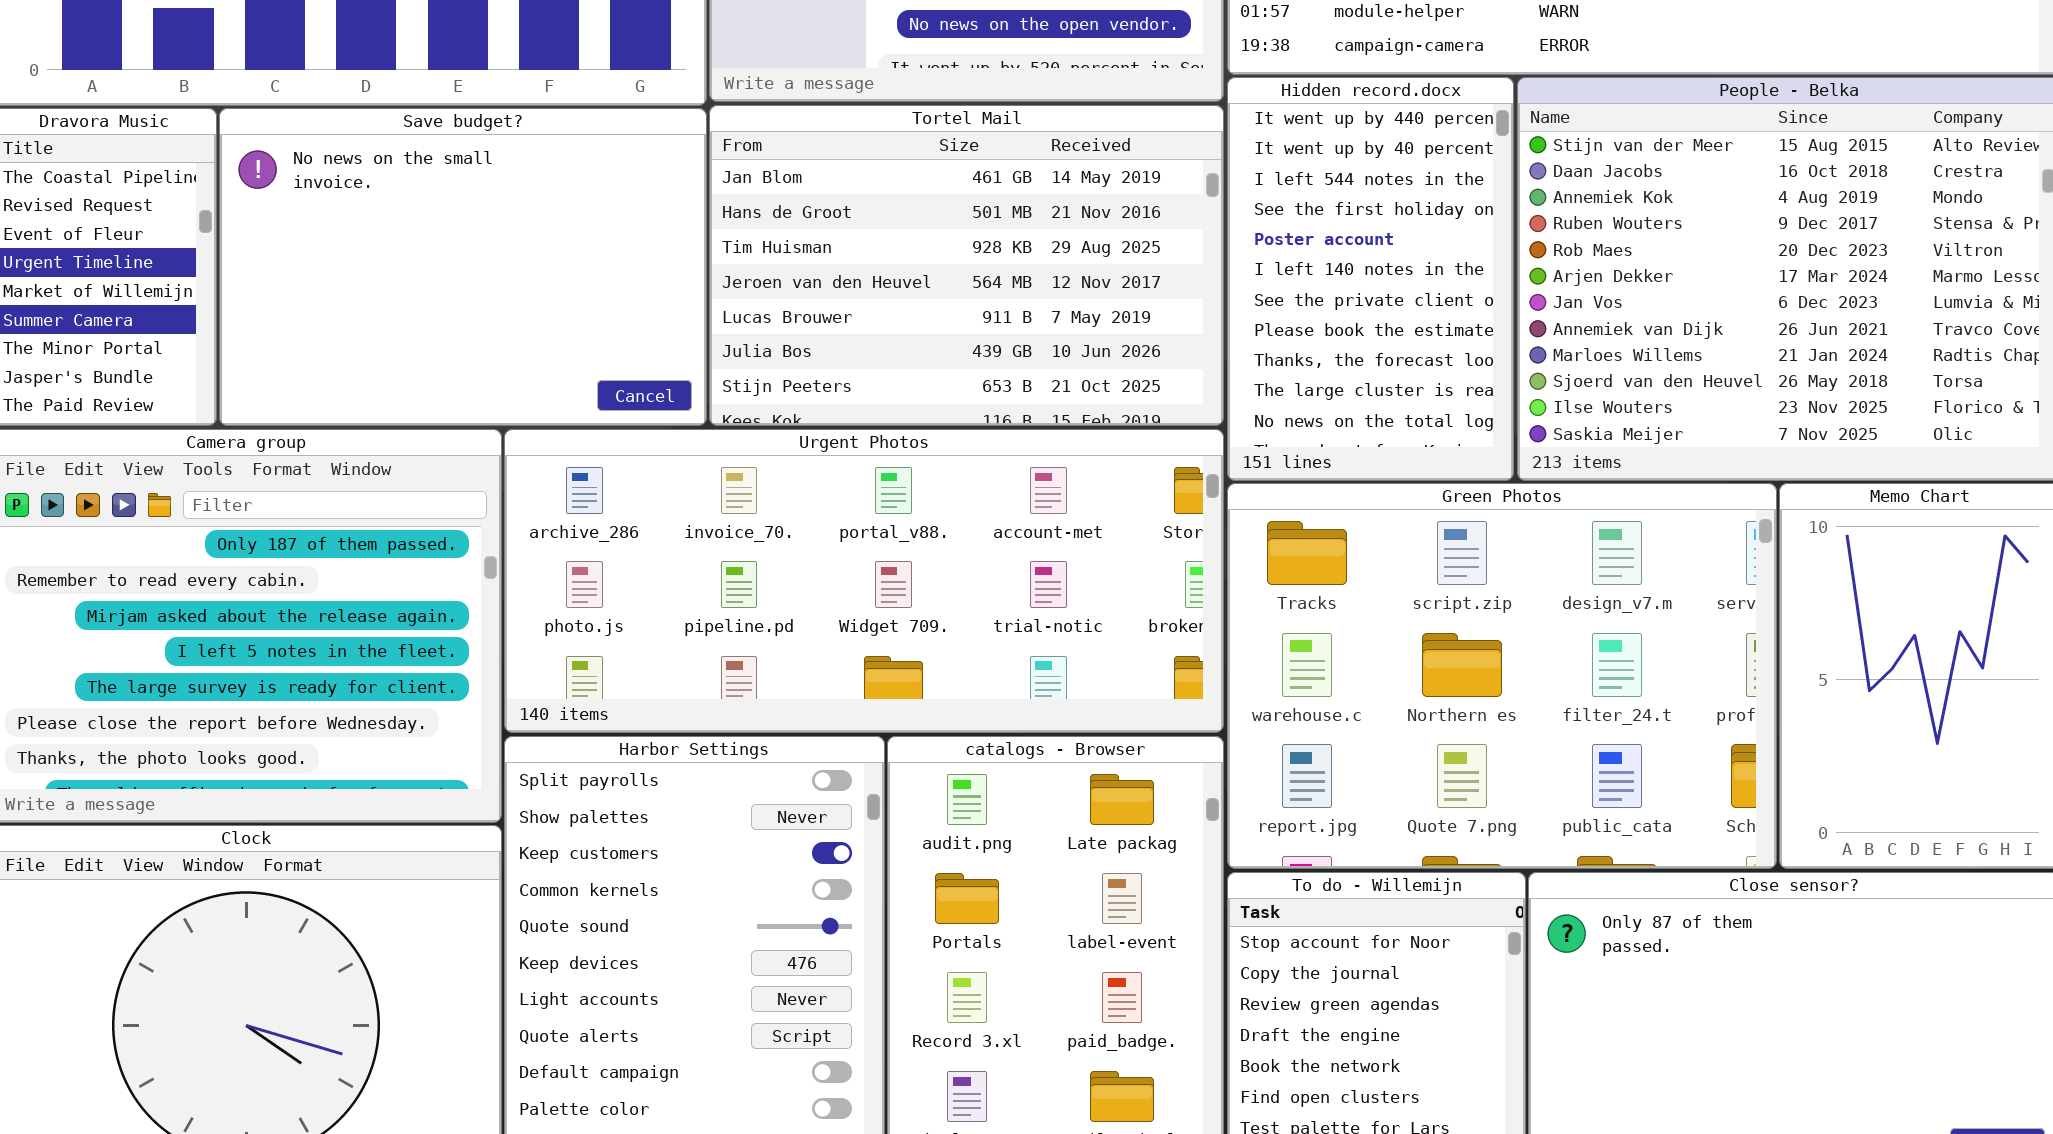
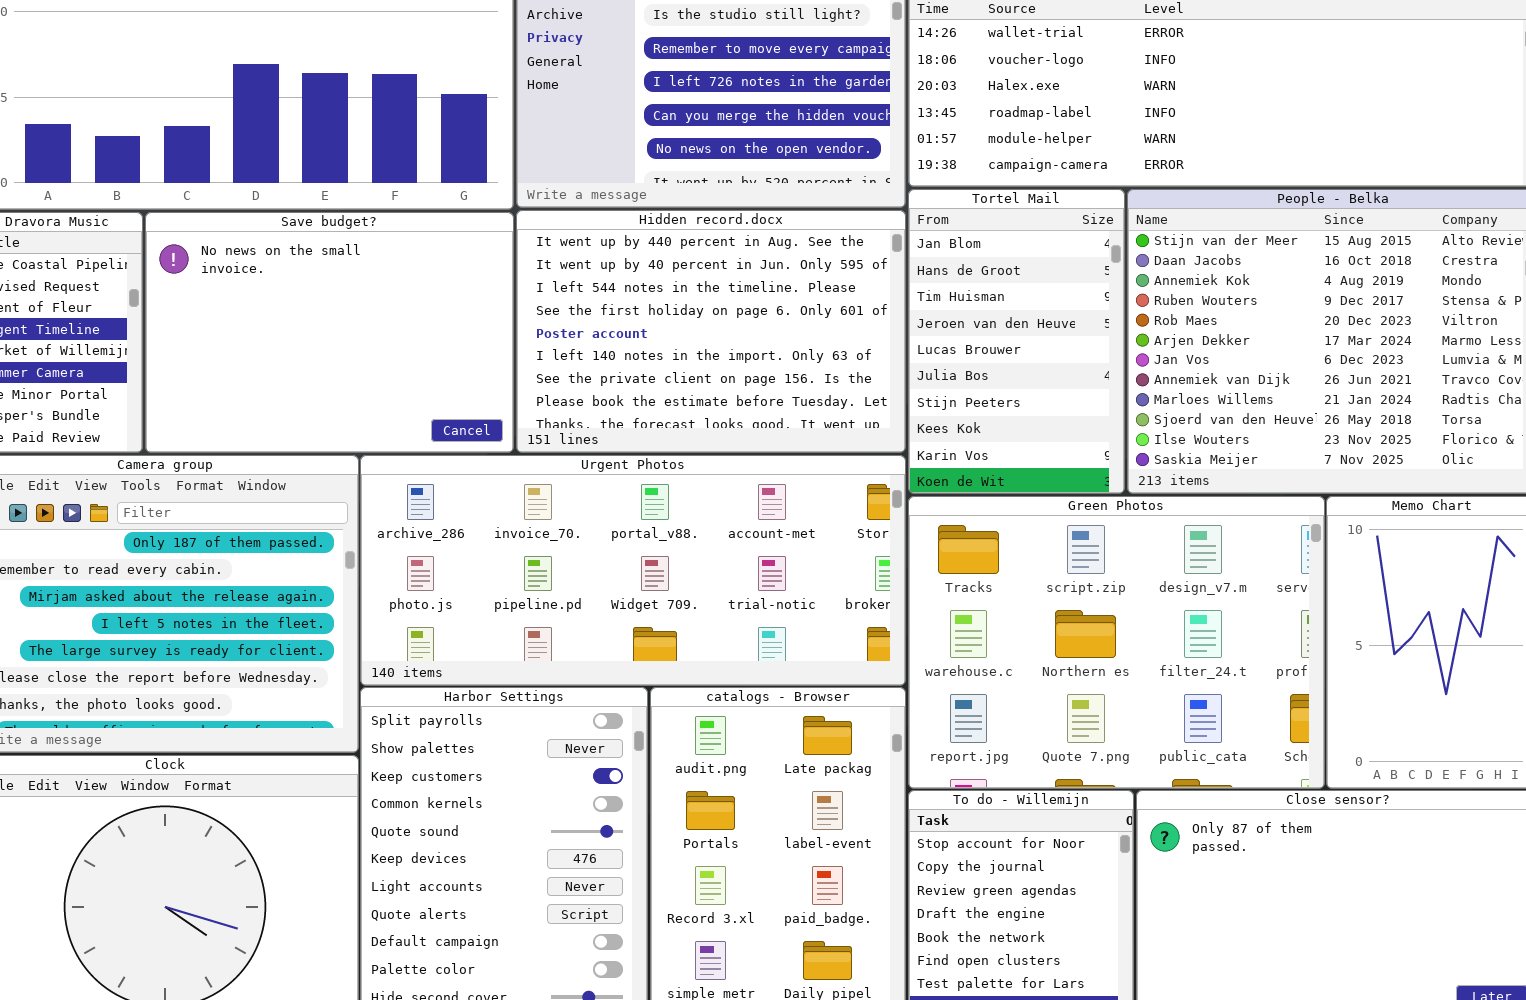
Hidden record.docx: [1227,77,1514,481] -> [516,210,906,453], moved, resized
Tortel Mail: [709,105,1224,426] -> [908,189,1125,494], moved, resized

